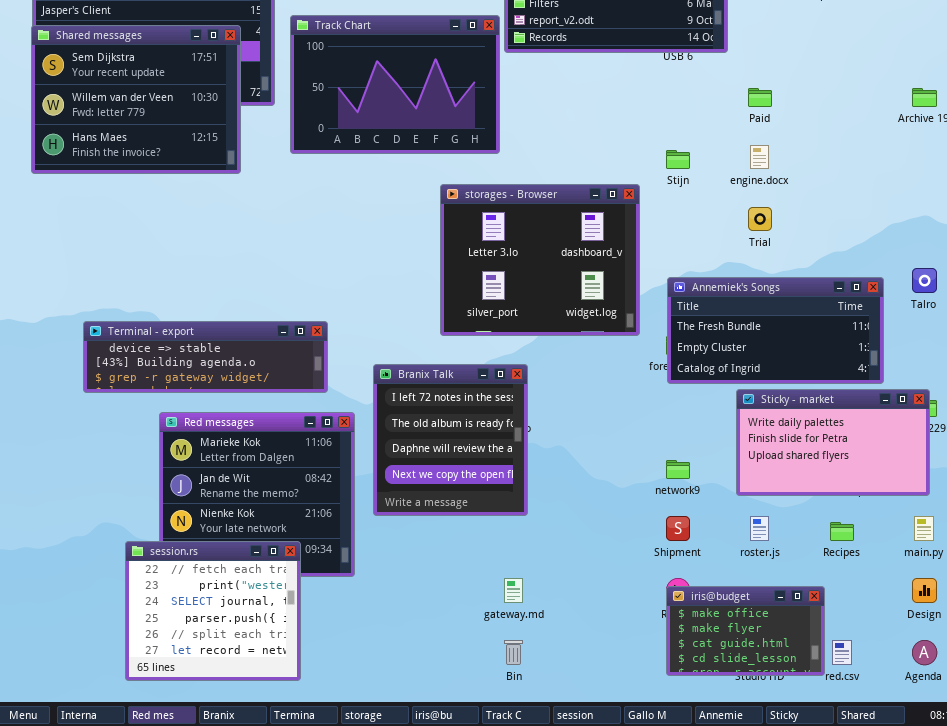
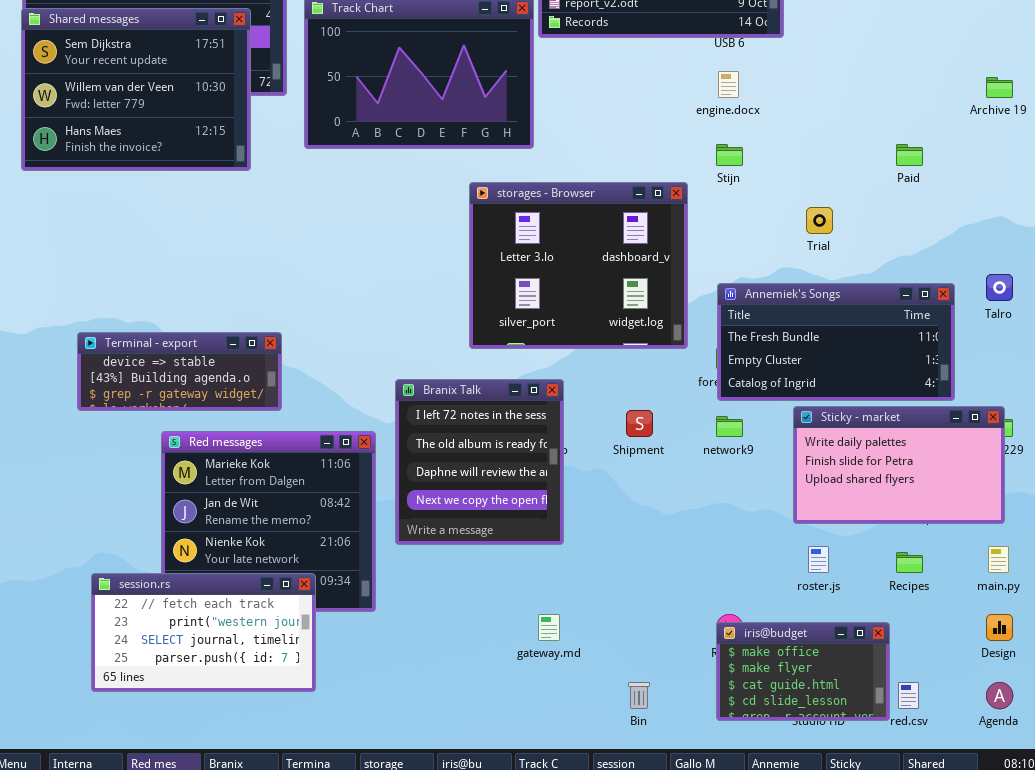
Paid: [748,88,772,107] -> [896,144,923,166], moved
engine.docx: [750,145,769,169] -> [718,71,739,98], moved
Terminal - export: [83,321,328,393] -> [77,332,282,411], resized
network9: [666,460,690,479] -> [716,416,743,437], moved
Shipment: [666,516,690,541] -> [626,410,653,437], moved
session.rs: [125,541,301,681] -> [91,573,316,692], resized
Bin: [504,640,523,665] -> [628,682,650,709], moved

